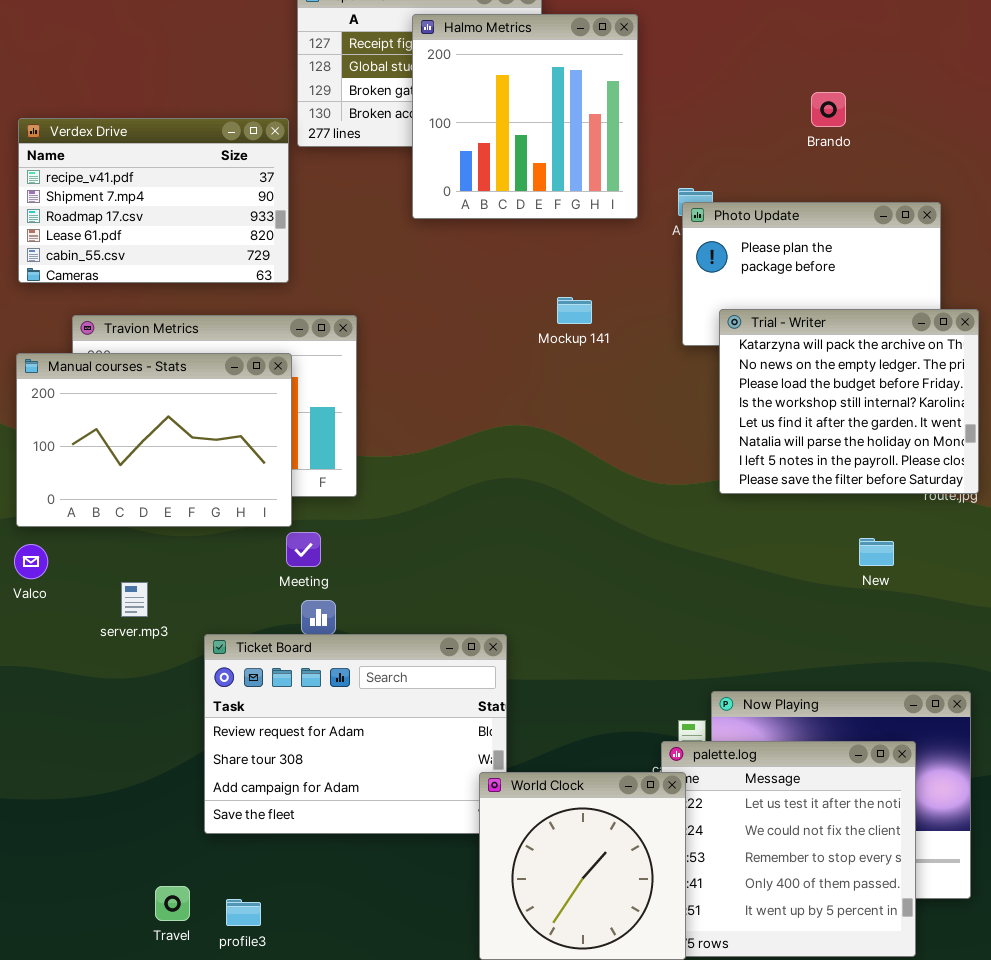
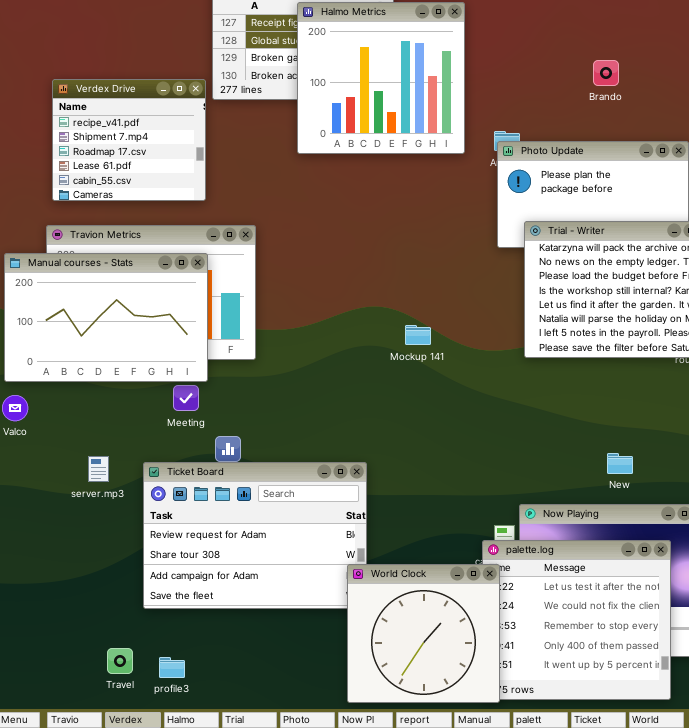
Verdex Drive: [18,118,289,283] -> [52,79,206,201], resized
Mockup 141: [557,297,592,324] -> [405,325,431,345], moved
Meeting: [286,532,321,567] -> [173,385,199,411], moved
New: [859,538,894,566] -> [607,453,633,474], moved
server.mp3: [121,582,148,617] -> [88,456,109,482], moved

